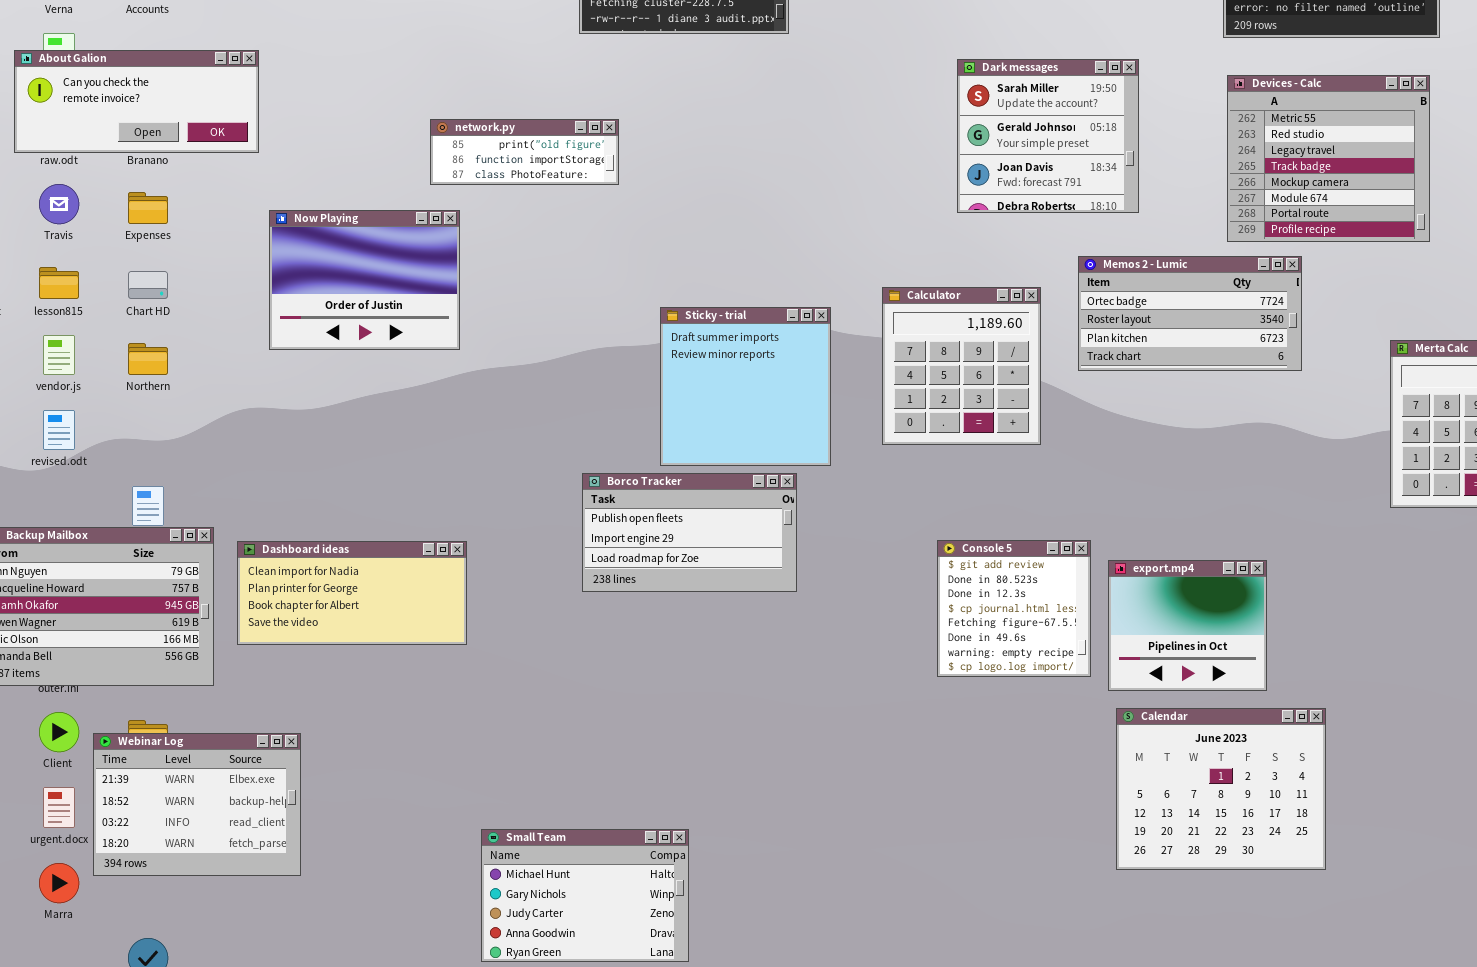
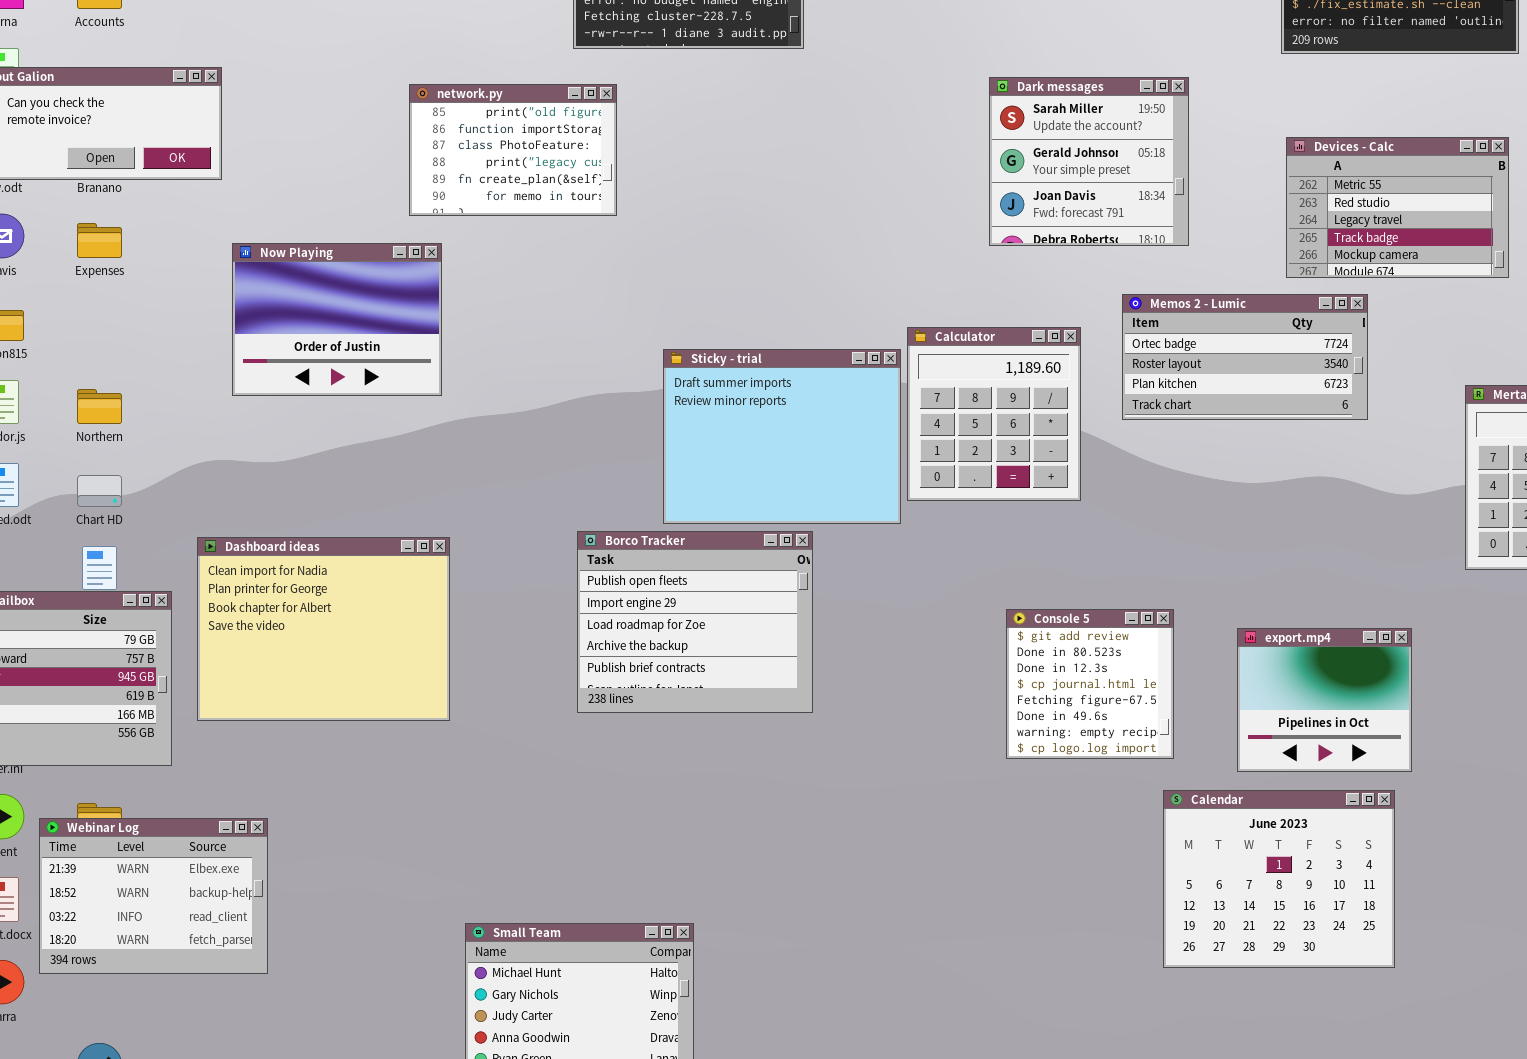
Devices - Calc: [1227,75,1430,242] -> [1286,137,1509,278], resized
network.py: [430,119,619,185] -> [409,84,617,216], resized
Chart HD: [128,271,168,299] -> [77,475,122,507], moved
Sticky - trial: [660,307,831,466] -> [663,349,901,524], resized
Borco Tracker: [582,473,797,592] -> [577,531,813,713], resized
Console 5: [937,540,1091,677] -> [1006,609,1174,759], moved
Dashboard ideas: [237,541,467,645] -> [197,537,450,721], resized
export.mp4: [1108,560,1267,691] -> [1237,628,1412,772], moved

